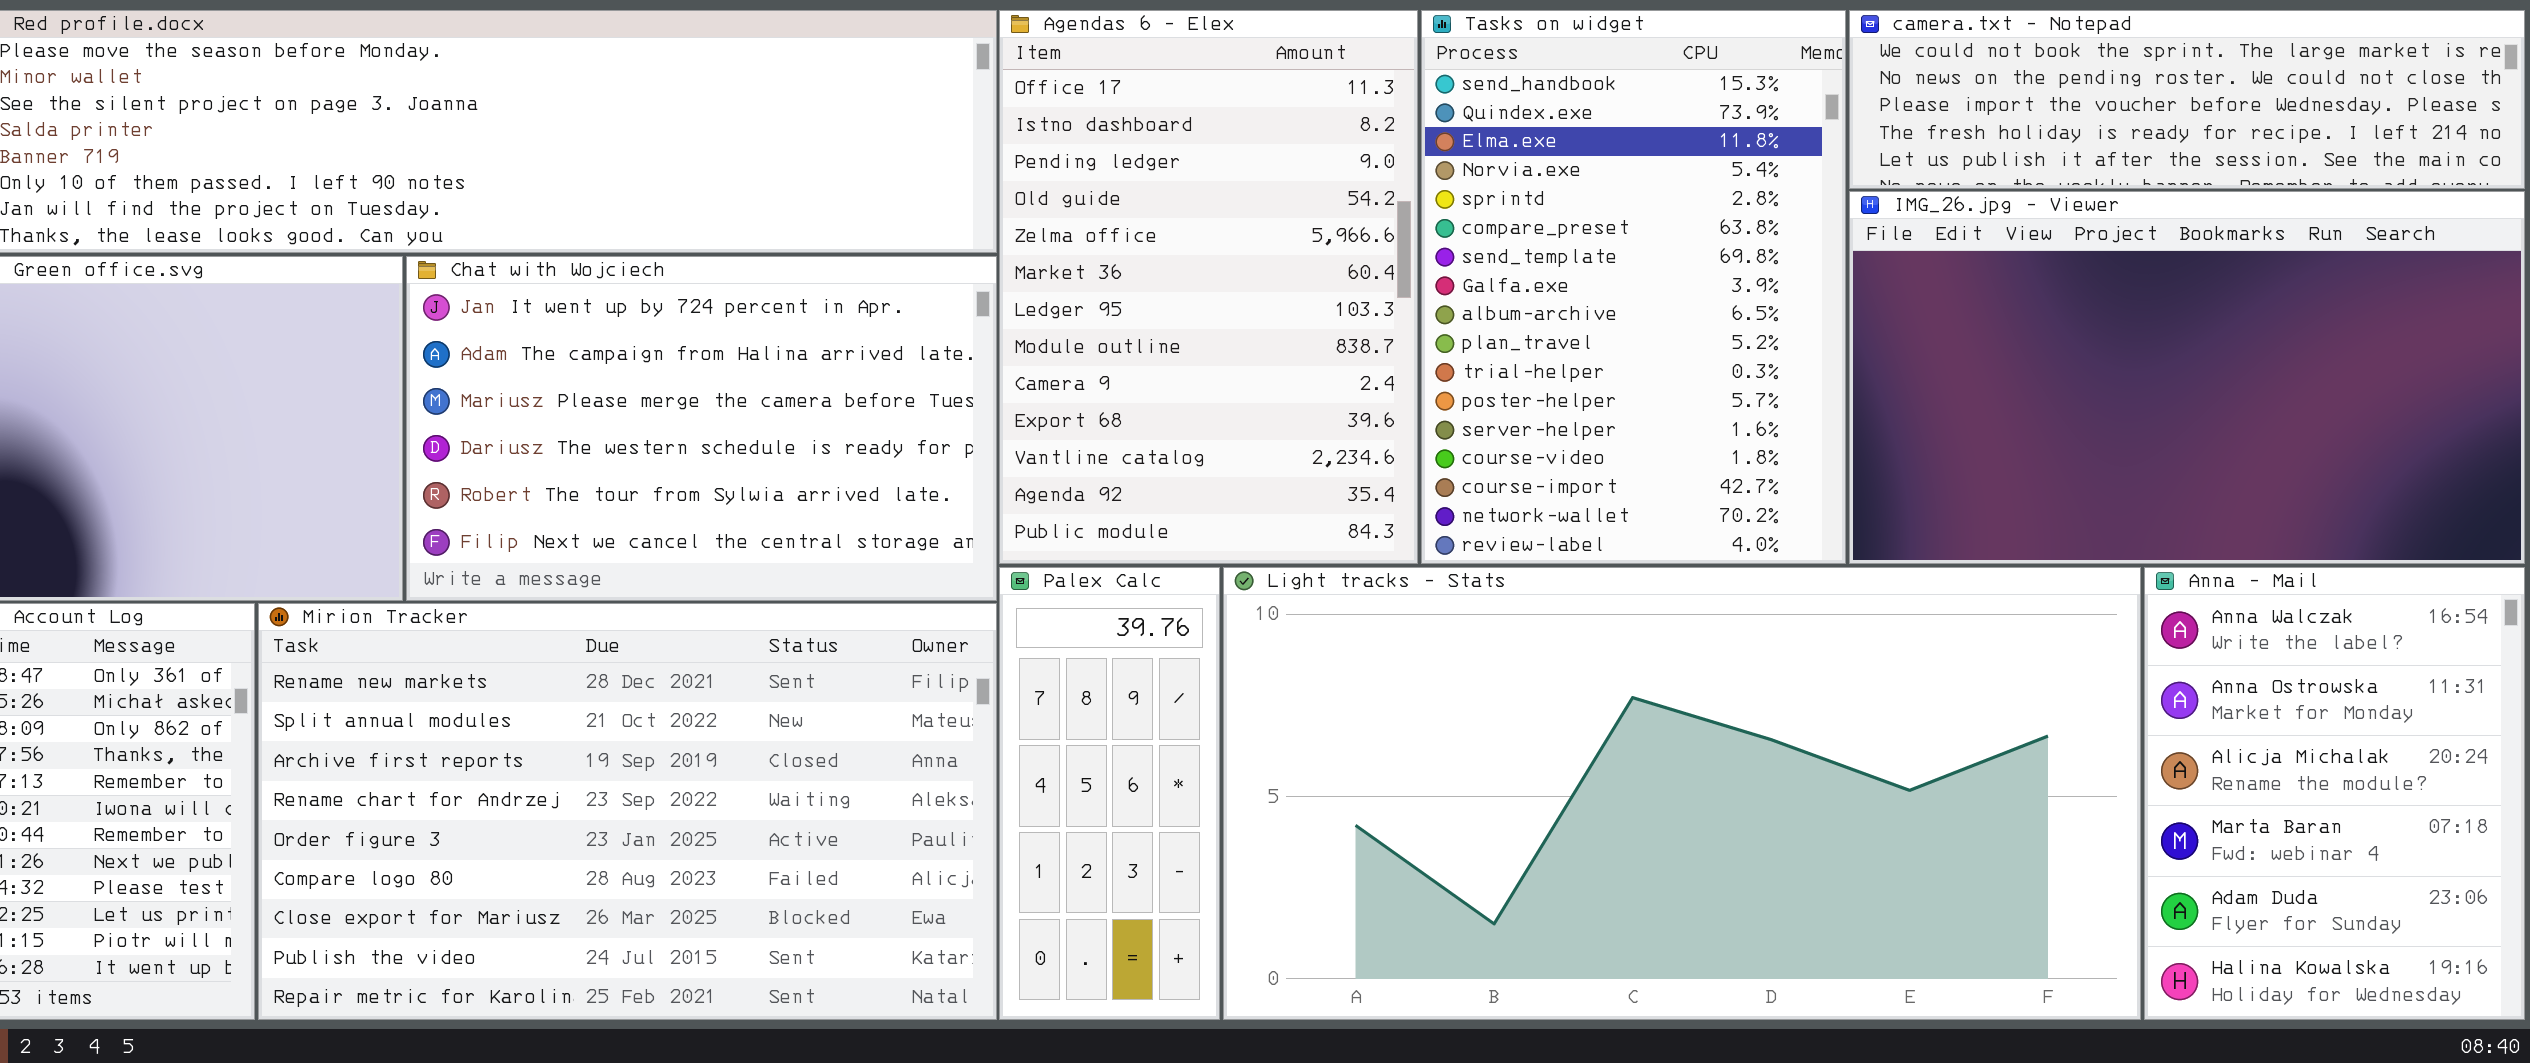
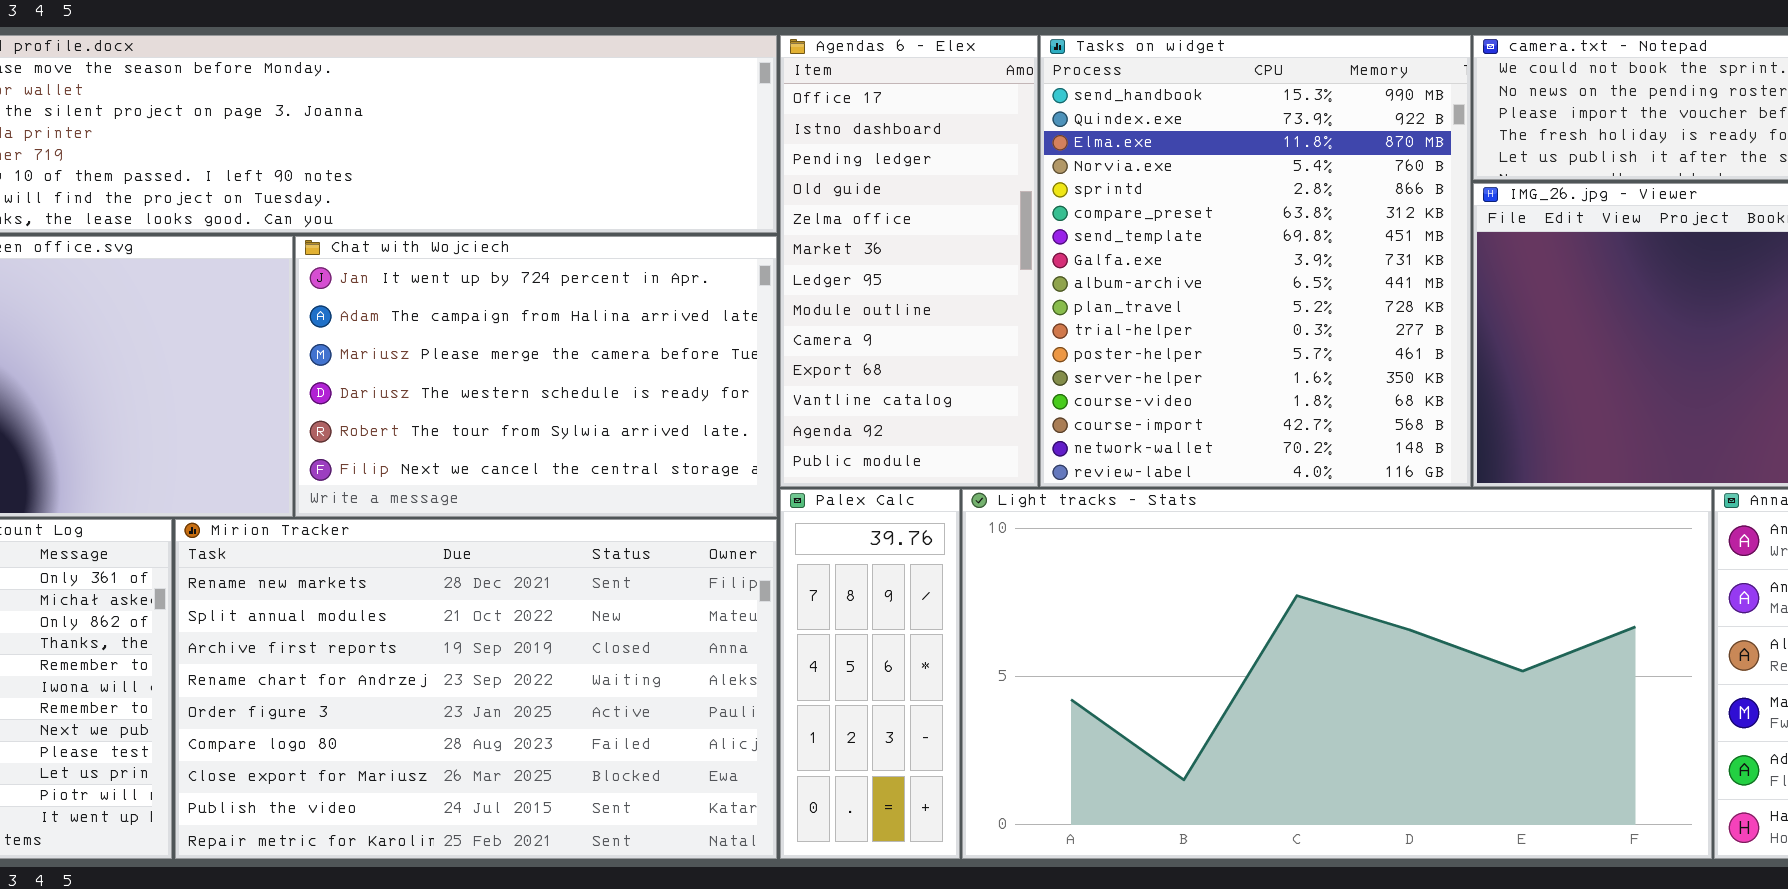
Agendas 6 - Elex: [999,10,1418,564] -> [780,35,1038,487], resized
Tasks on widget: [1421,10,1846,564] -> [1040,35,1471,487], resized

